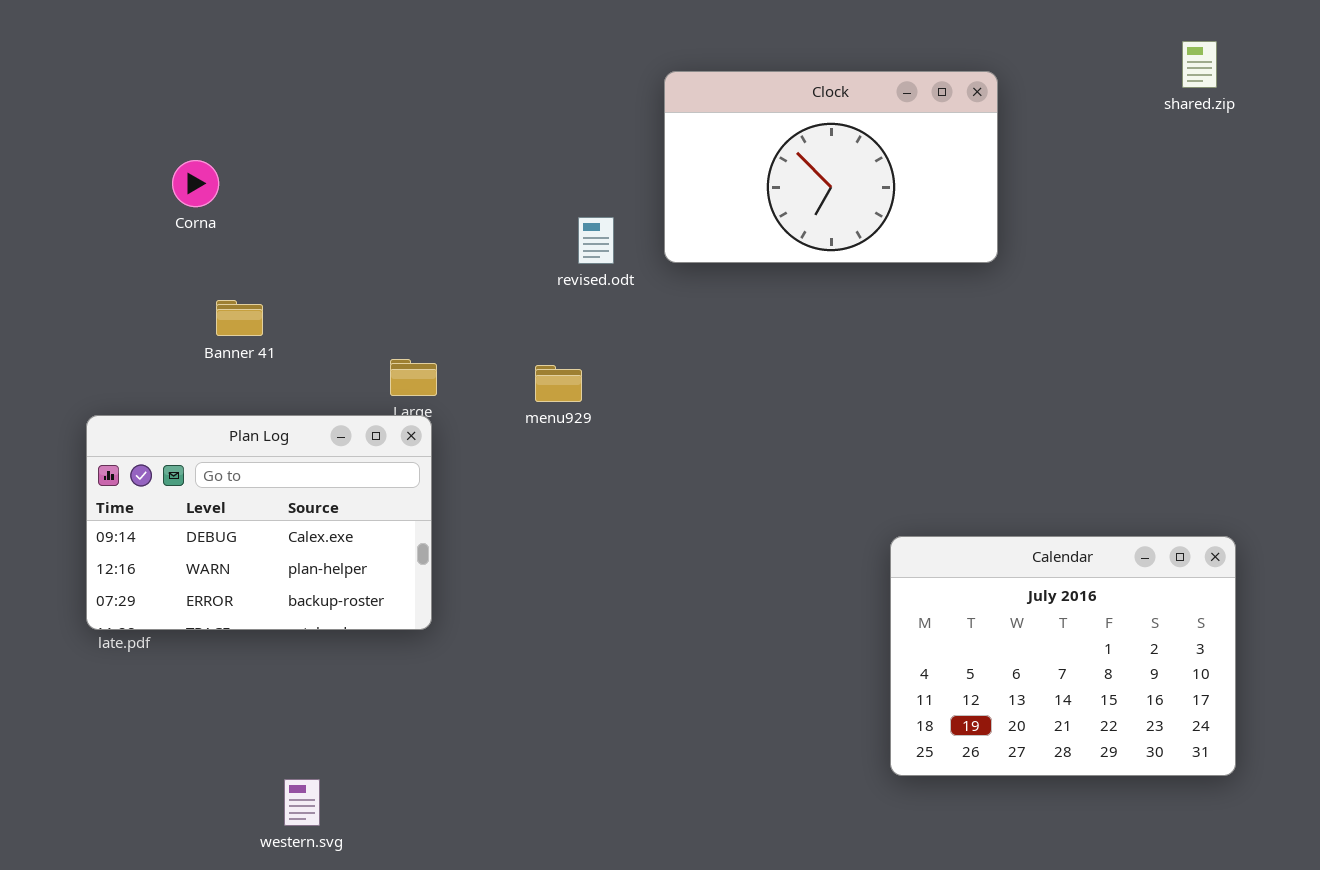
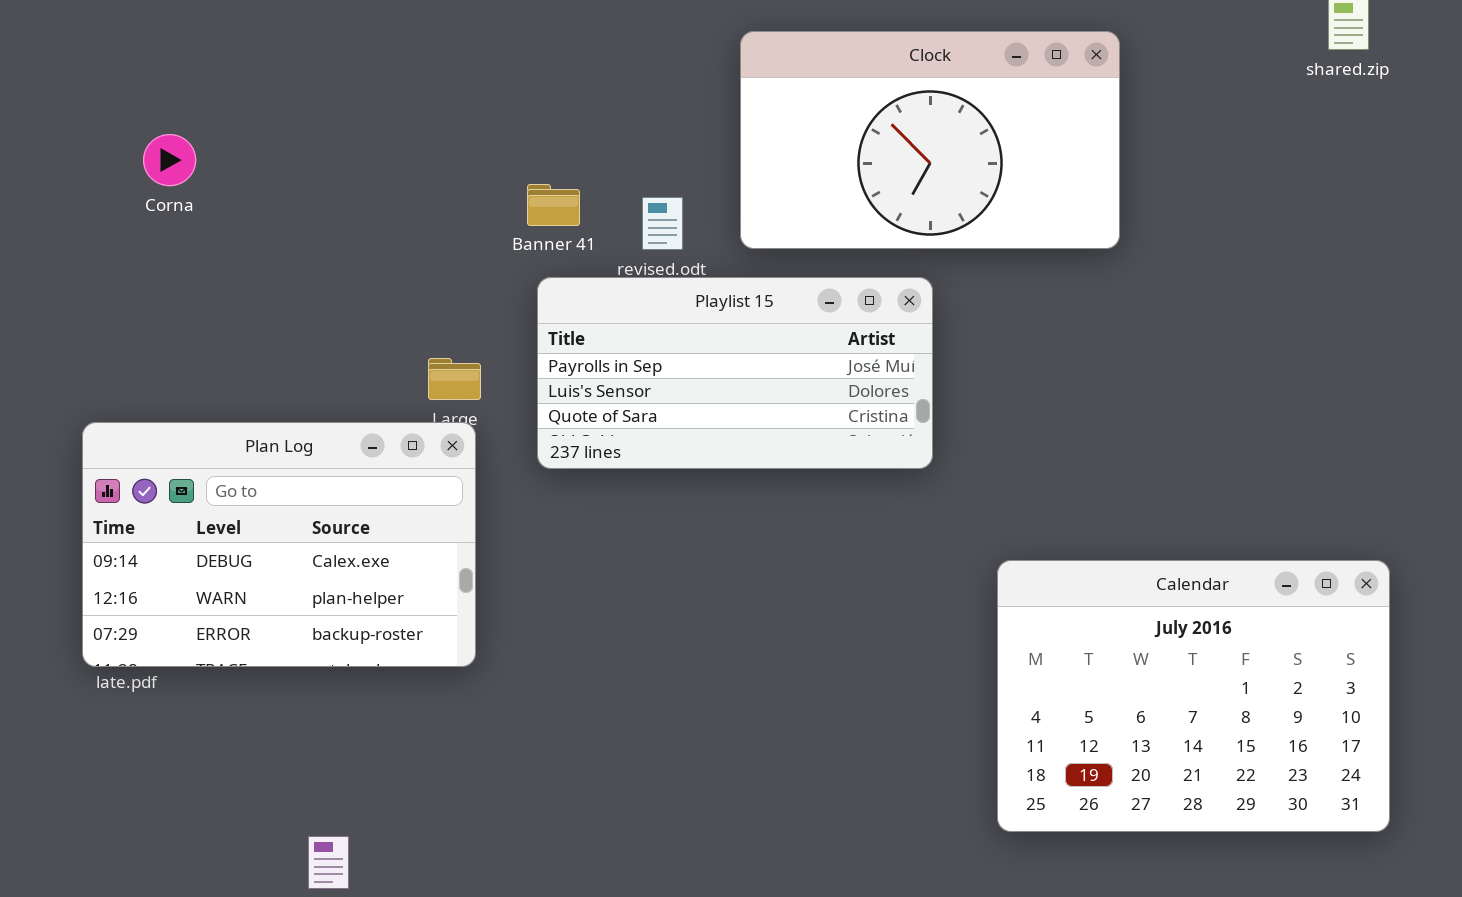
Corna: [172,160,219,207] -> [143,134,196,186], moved
Playlist 15: none -> [537,277,933,469], opened
Banner 41: [216,300,263,336] -> [527,184,580,226], moved

